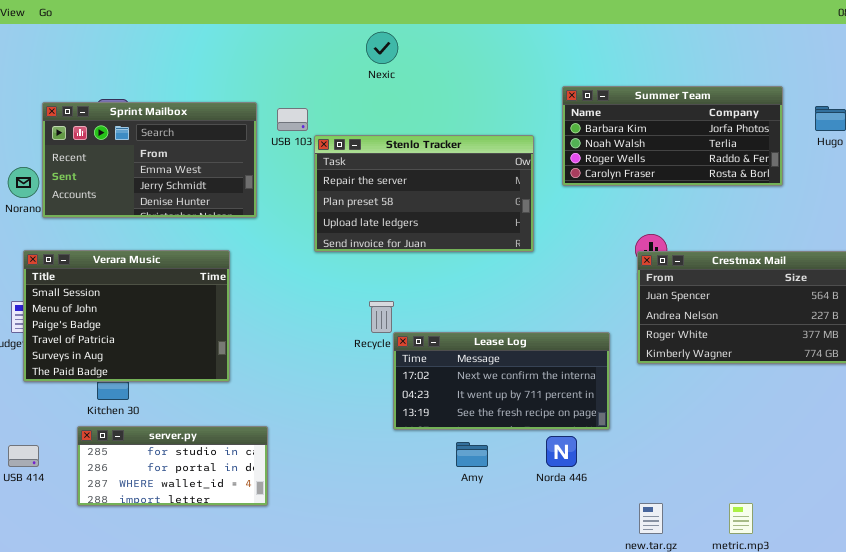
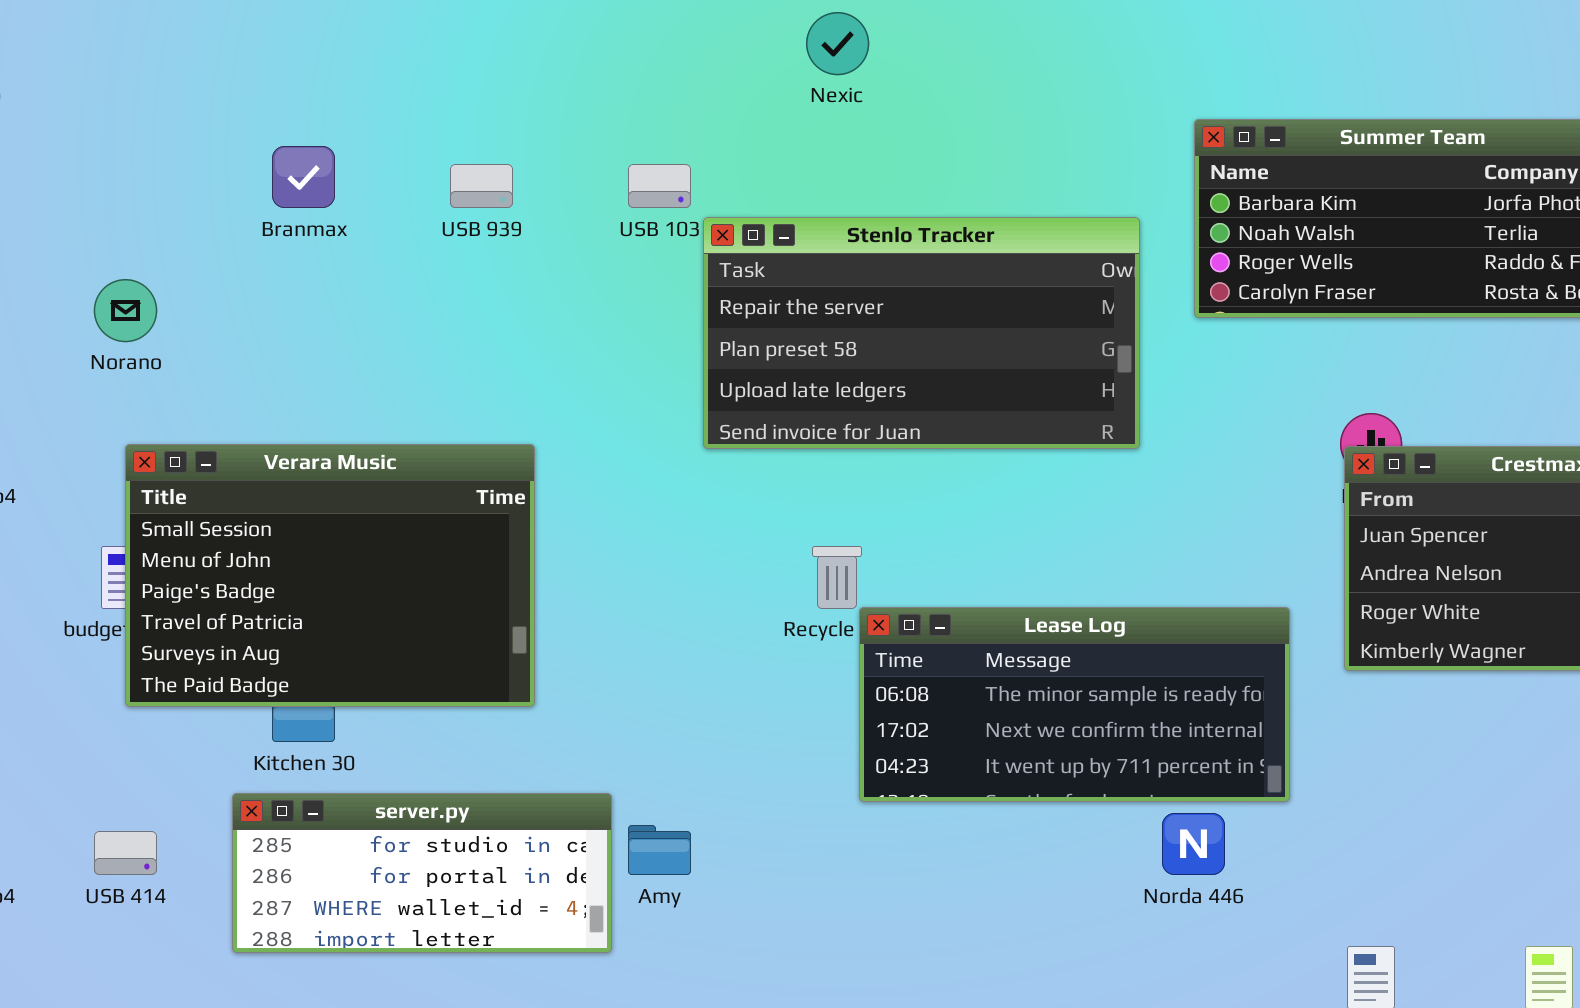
Sprint Mailbox: [42,102,257,218] -> none, closed
Lease Log: [393,332,610,430] -> [859,607,1290,802], scrolled up 1 row
Amy: [456,442,488,467] -> [628,825,691,875], moved

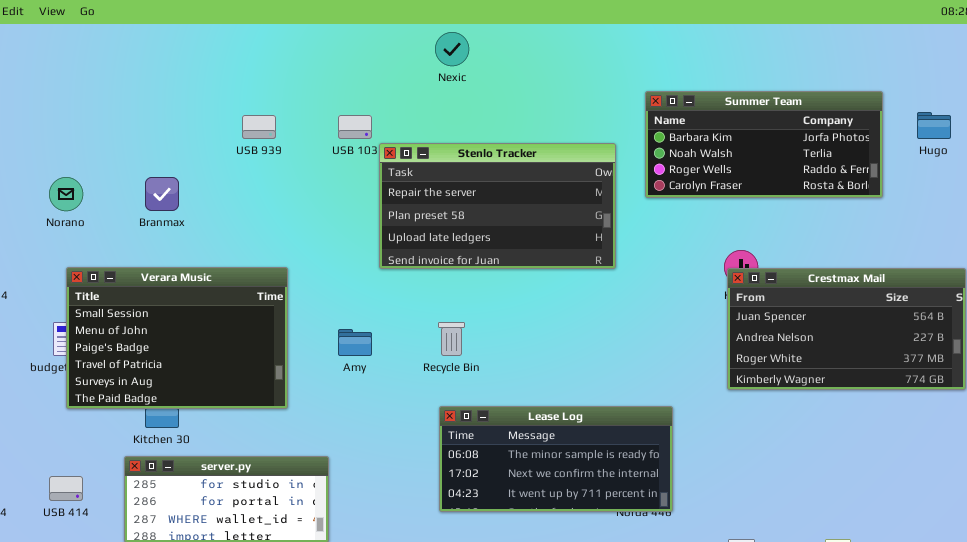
Branmax: [272,146,335,208] -> [145,177,179,211], moved
Lease Log: [859,607,1290,802] -> [439,406,673,512], moved
Amy: [628,825,691,875] -> [338,329,372,356], moved

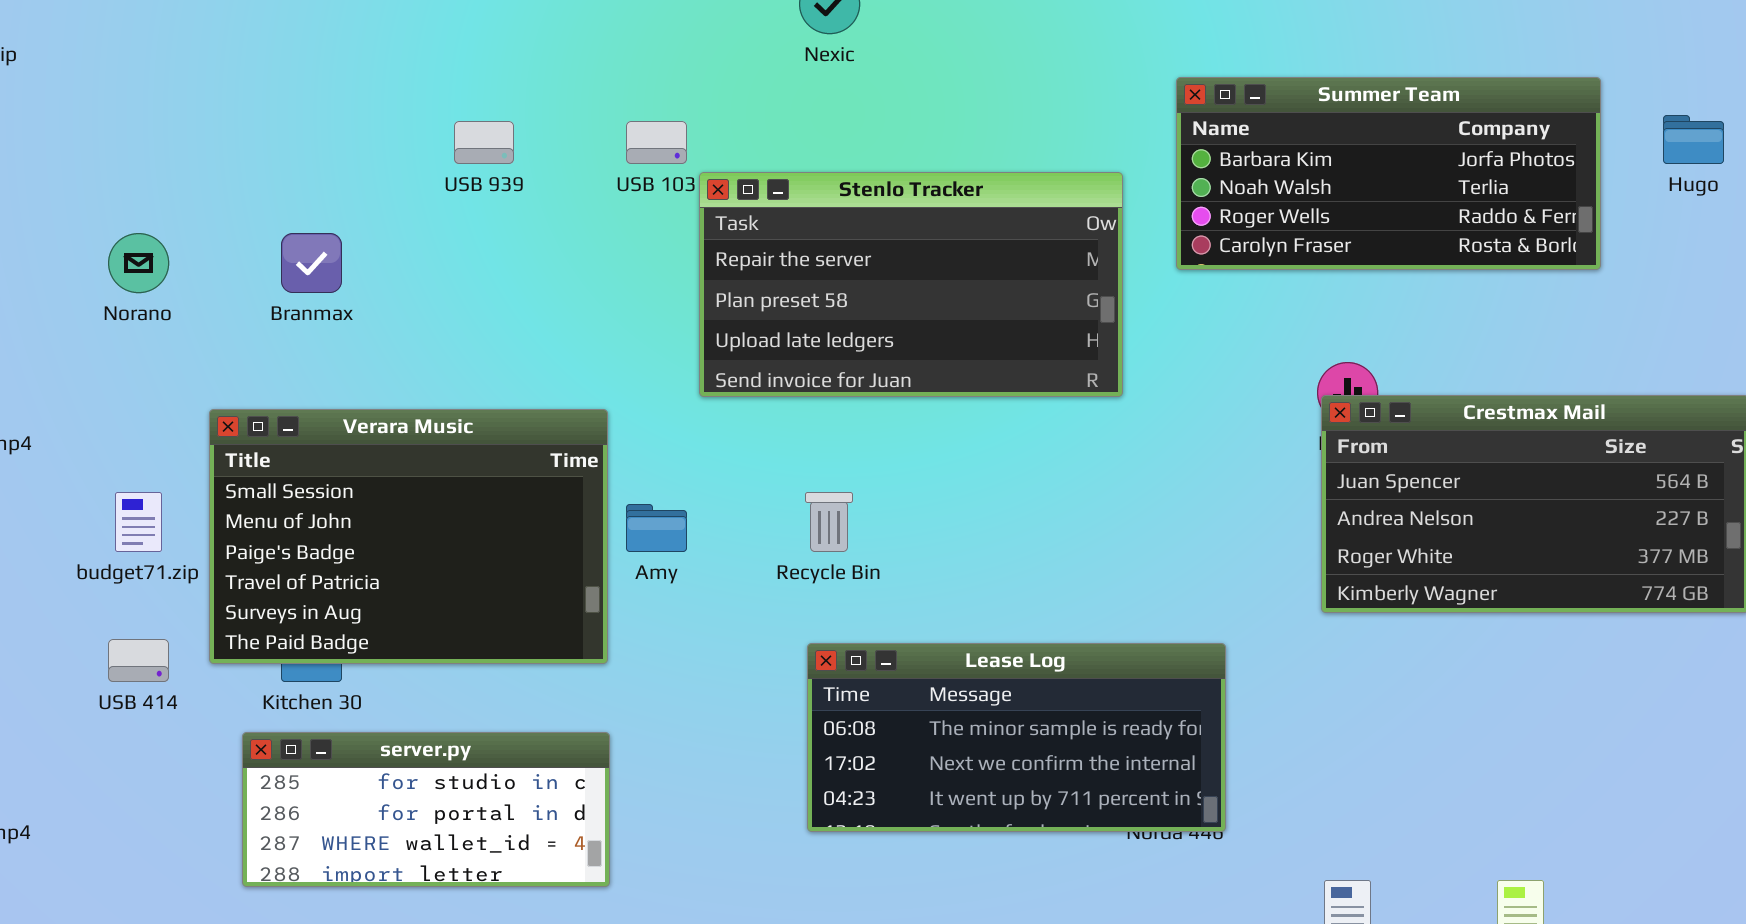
Verara Music: [66,267,288,409] -> [209,409,608,664], moved
USB 414: [49,476,83,501] -> [108,639,169,682], moved

